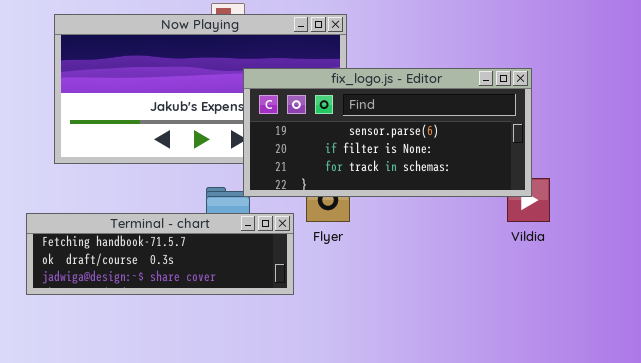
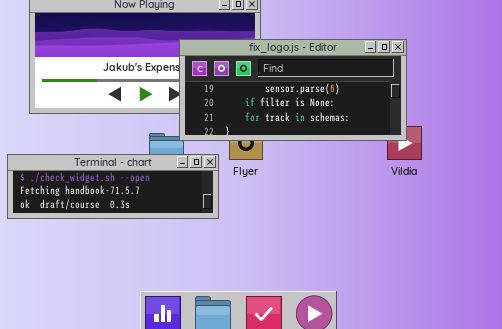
Terminal - chart: [26,213,294,295] -> [7,154,219,219], scrolled up 1 row

